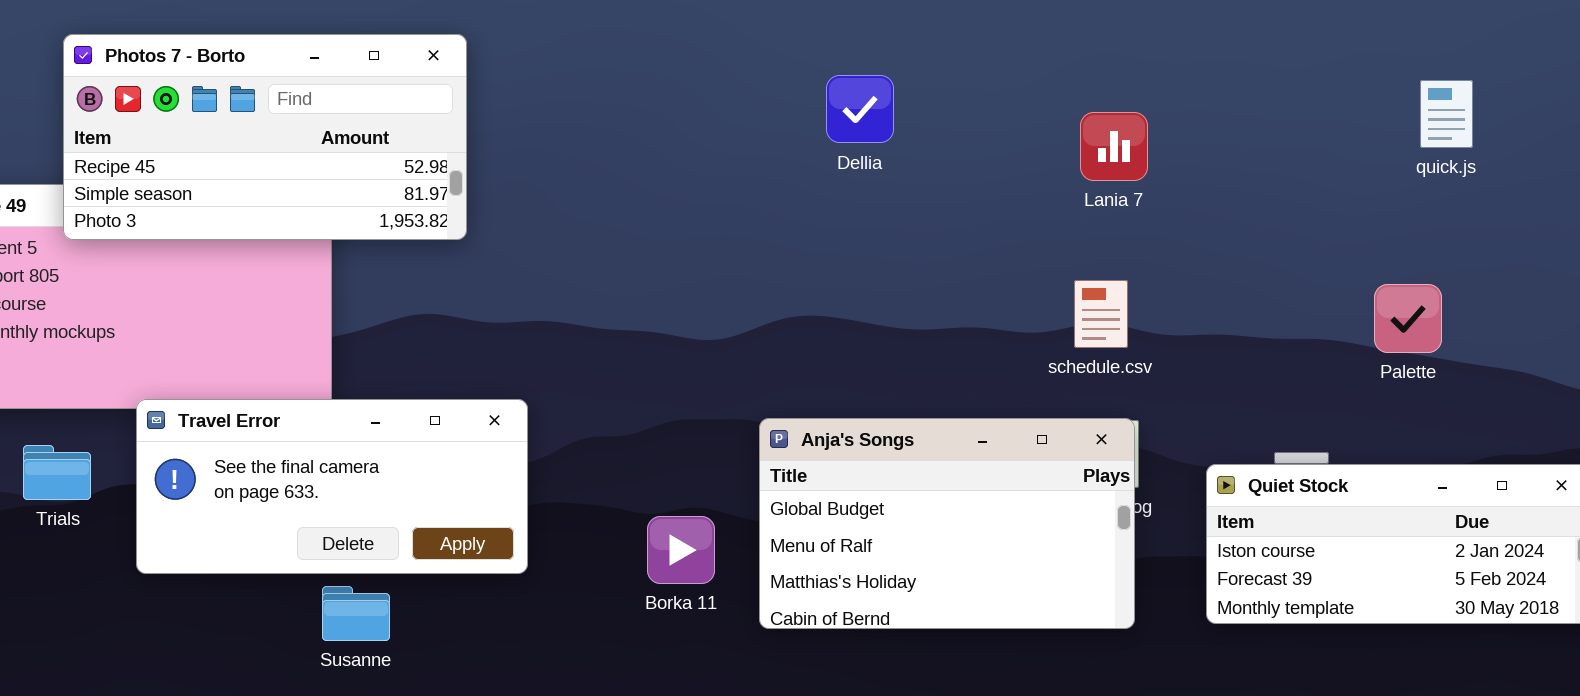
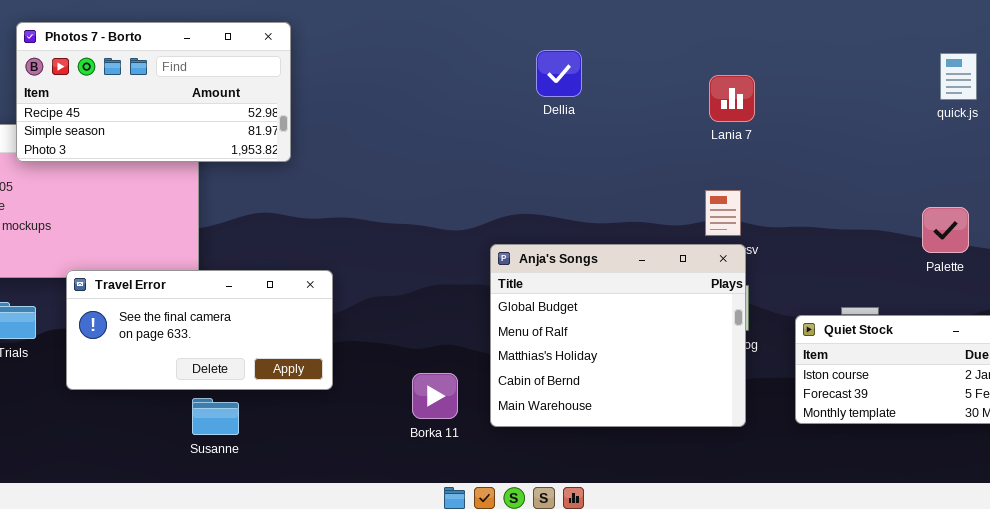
Palette: [1374,284,1442,353] -> [922,207,969,253], moved
Anja's Songs: [759,418,1135,629] -> [490,244,746,427], resized
Borka 11: [647,516,715,584] -> [412,373,458,419], moved

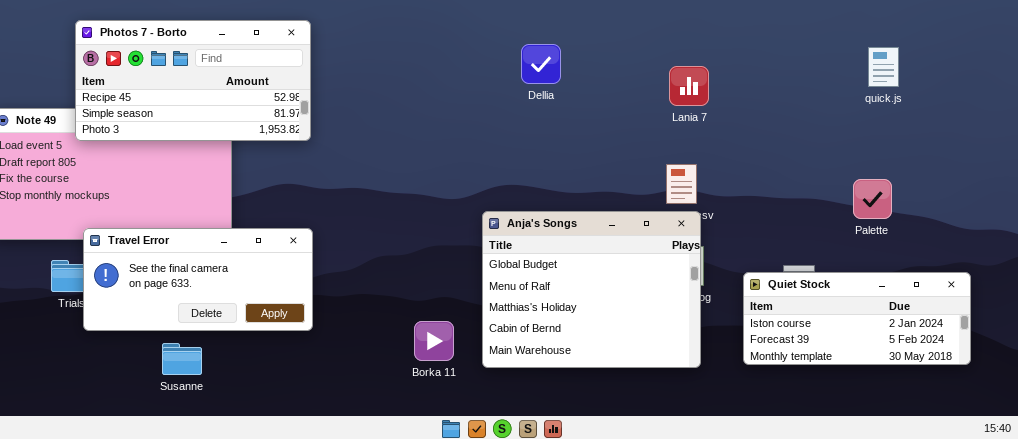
Travel Error: [66,270,333,390] -> [83,228,313,331], moved
Susanne: [192,398,239,435] -> [162,343,202,375], moved

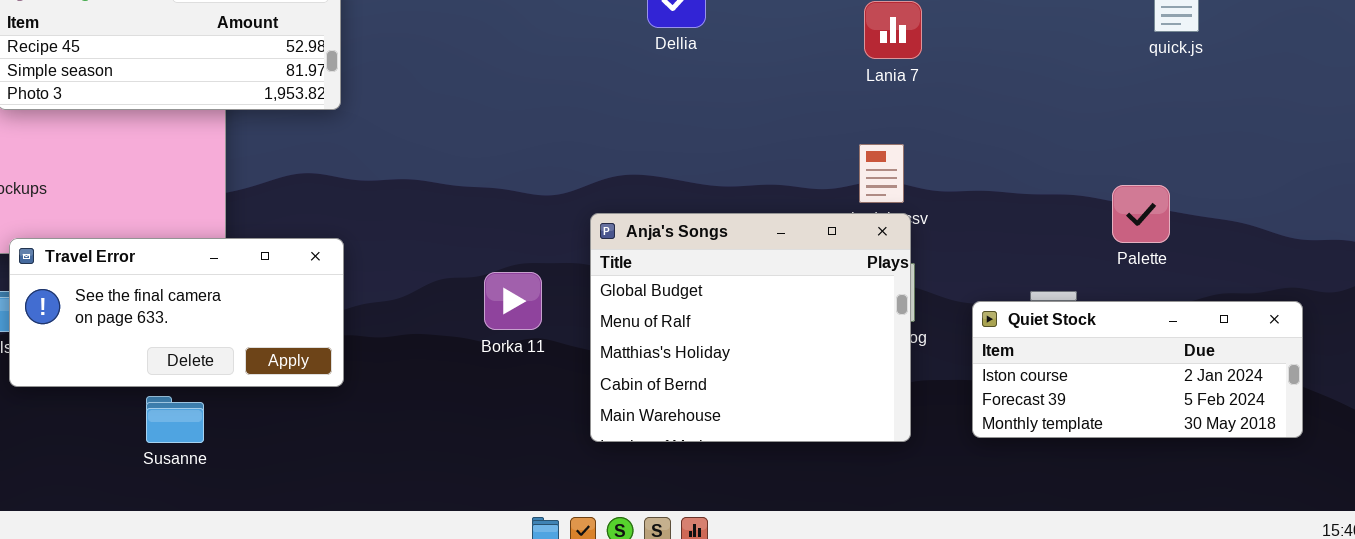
Palette: [853,179,892,219] -> [1112,185,1170,243], moved
Borka 11: [414,321,454,361] -> [484,272,542,330], moved
Susanne: [162,343,202,375] -> [146,396,204,443], moved

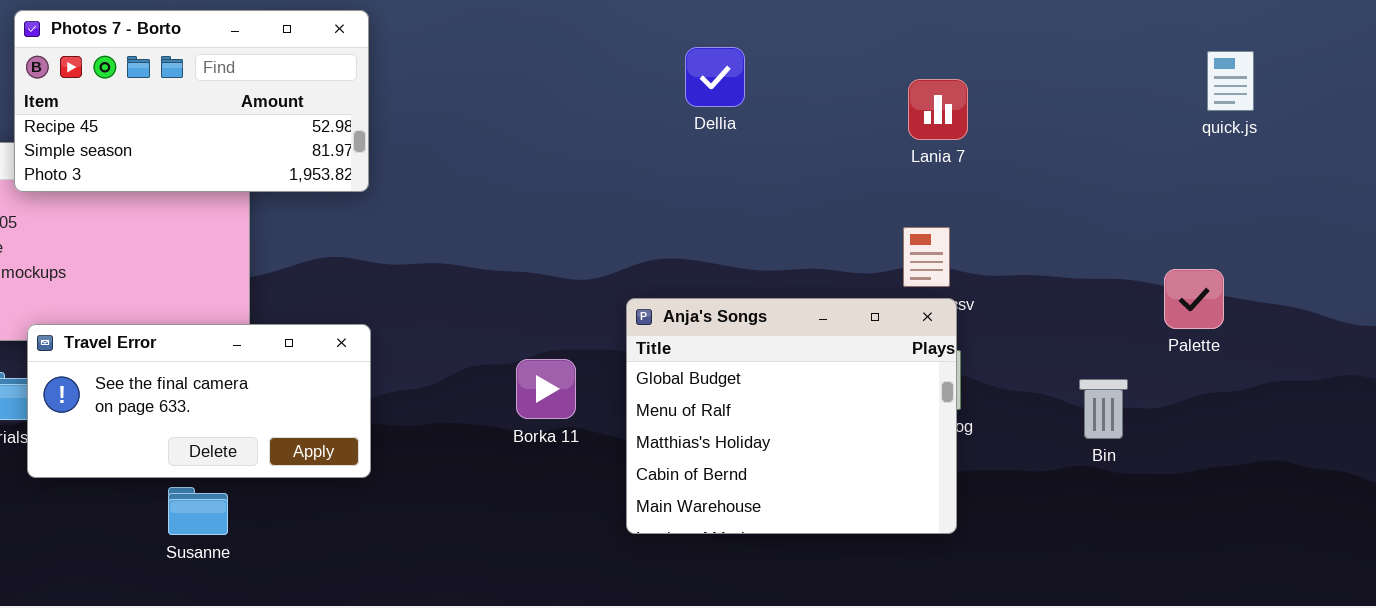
Quiet Stock: [972,301,1303,438] -> none, closed

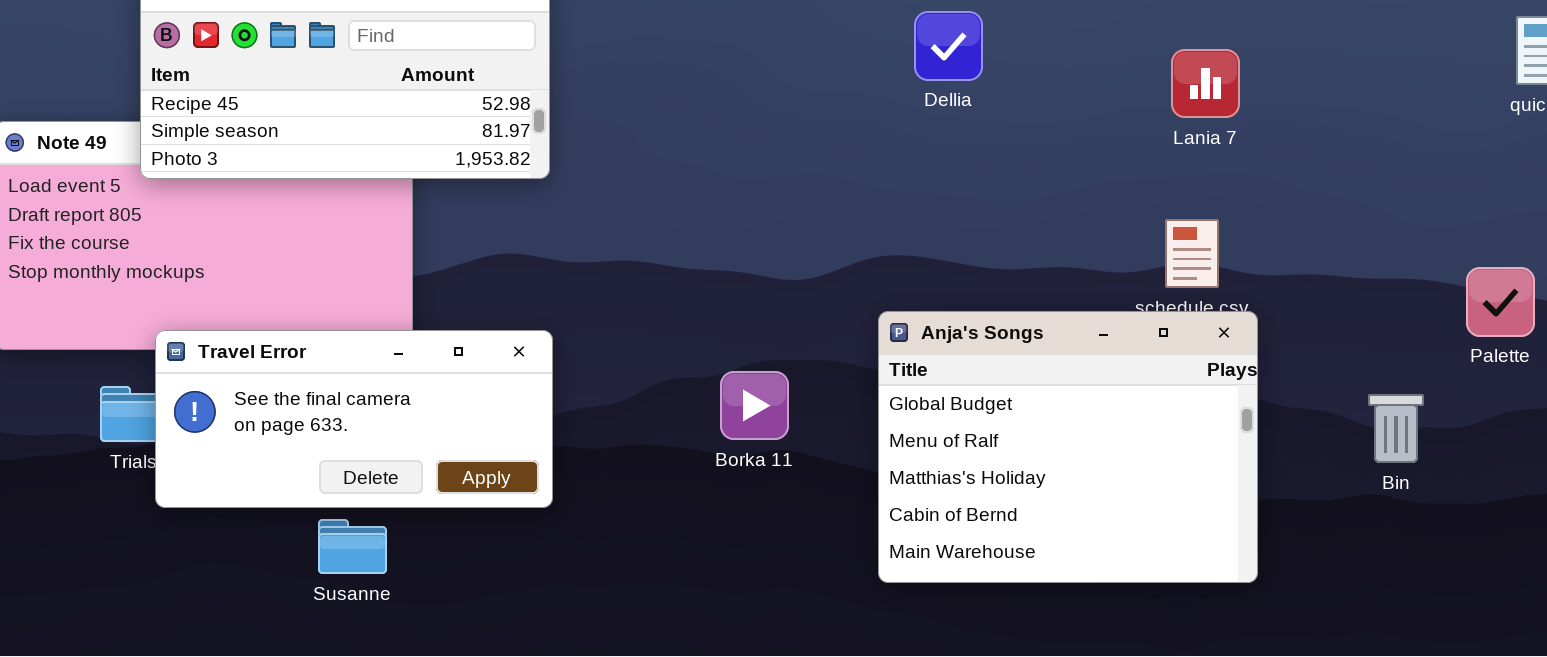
Anja's Songs: [626,298,957,534] -> [878,311,1258,583], moved

